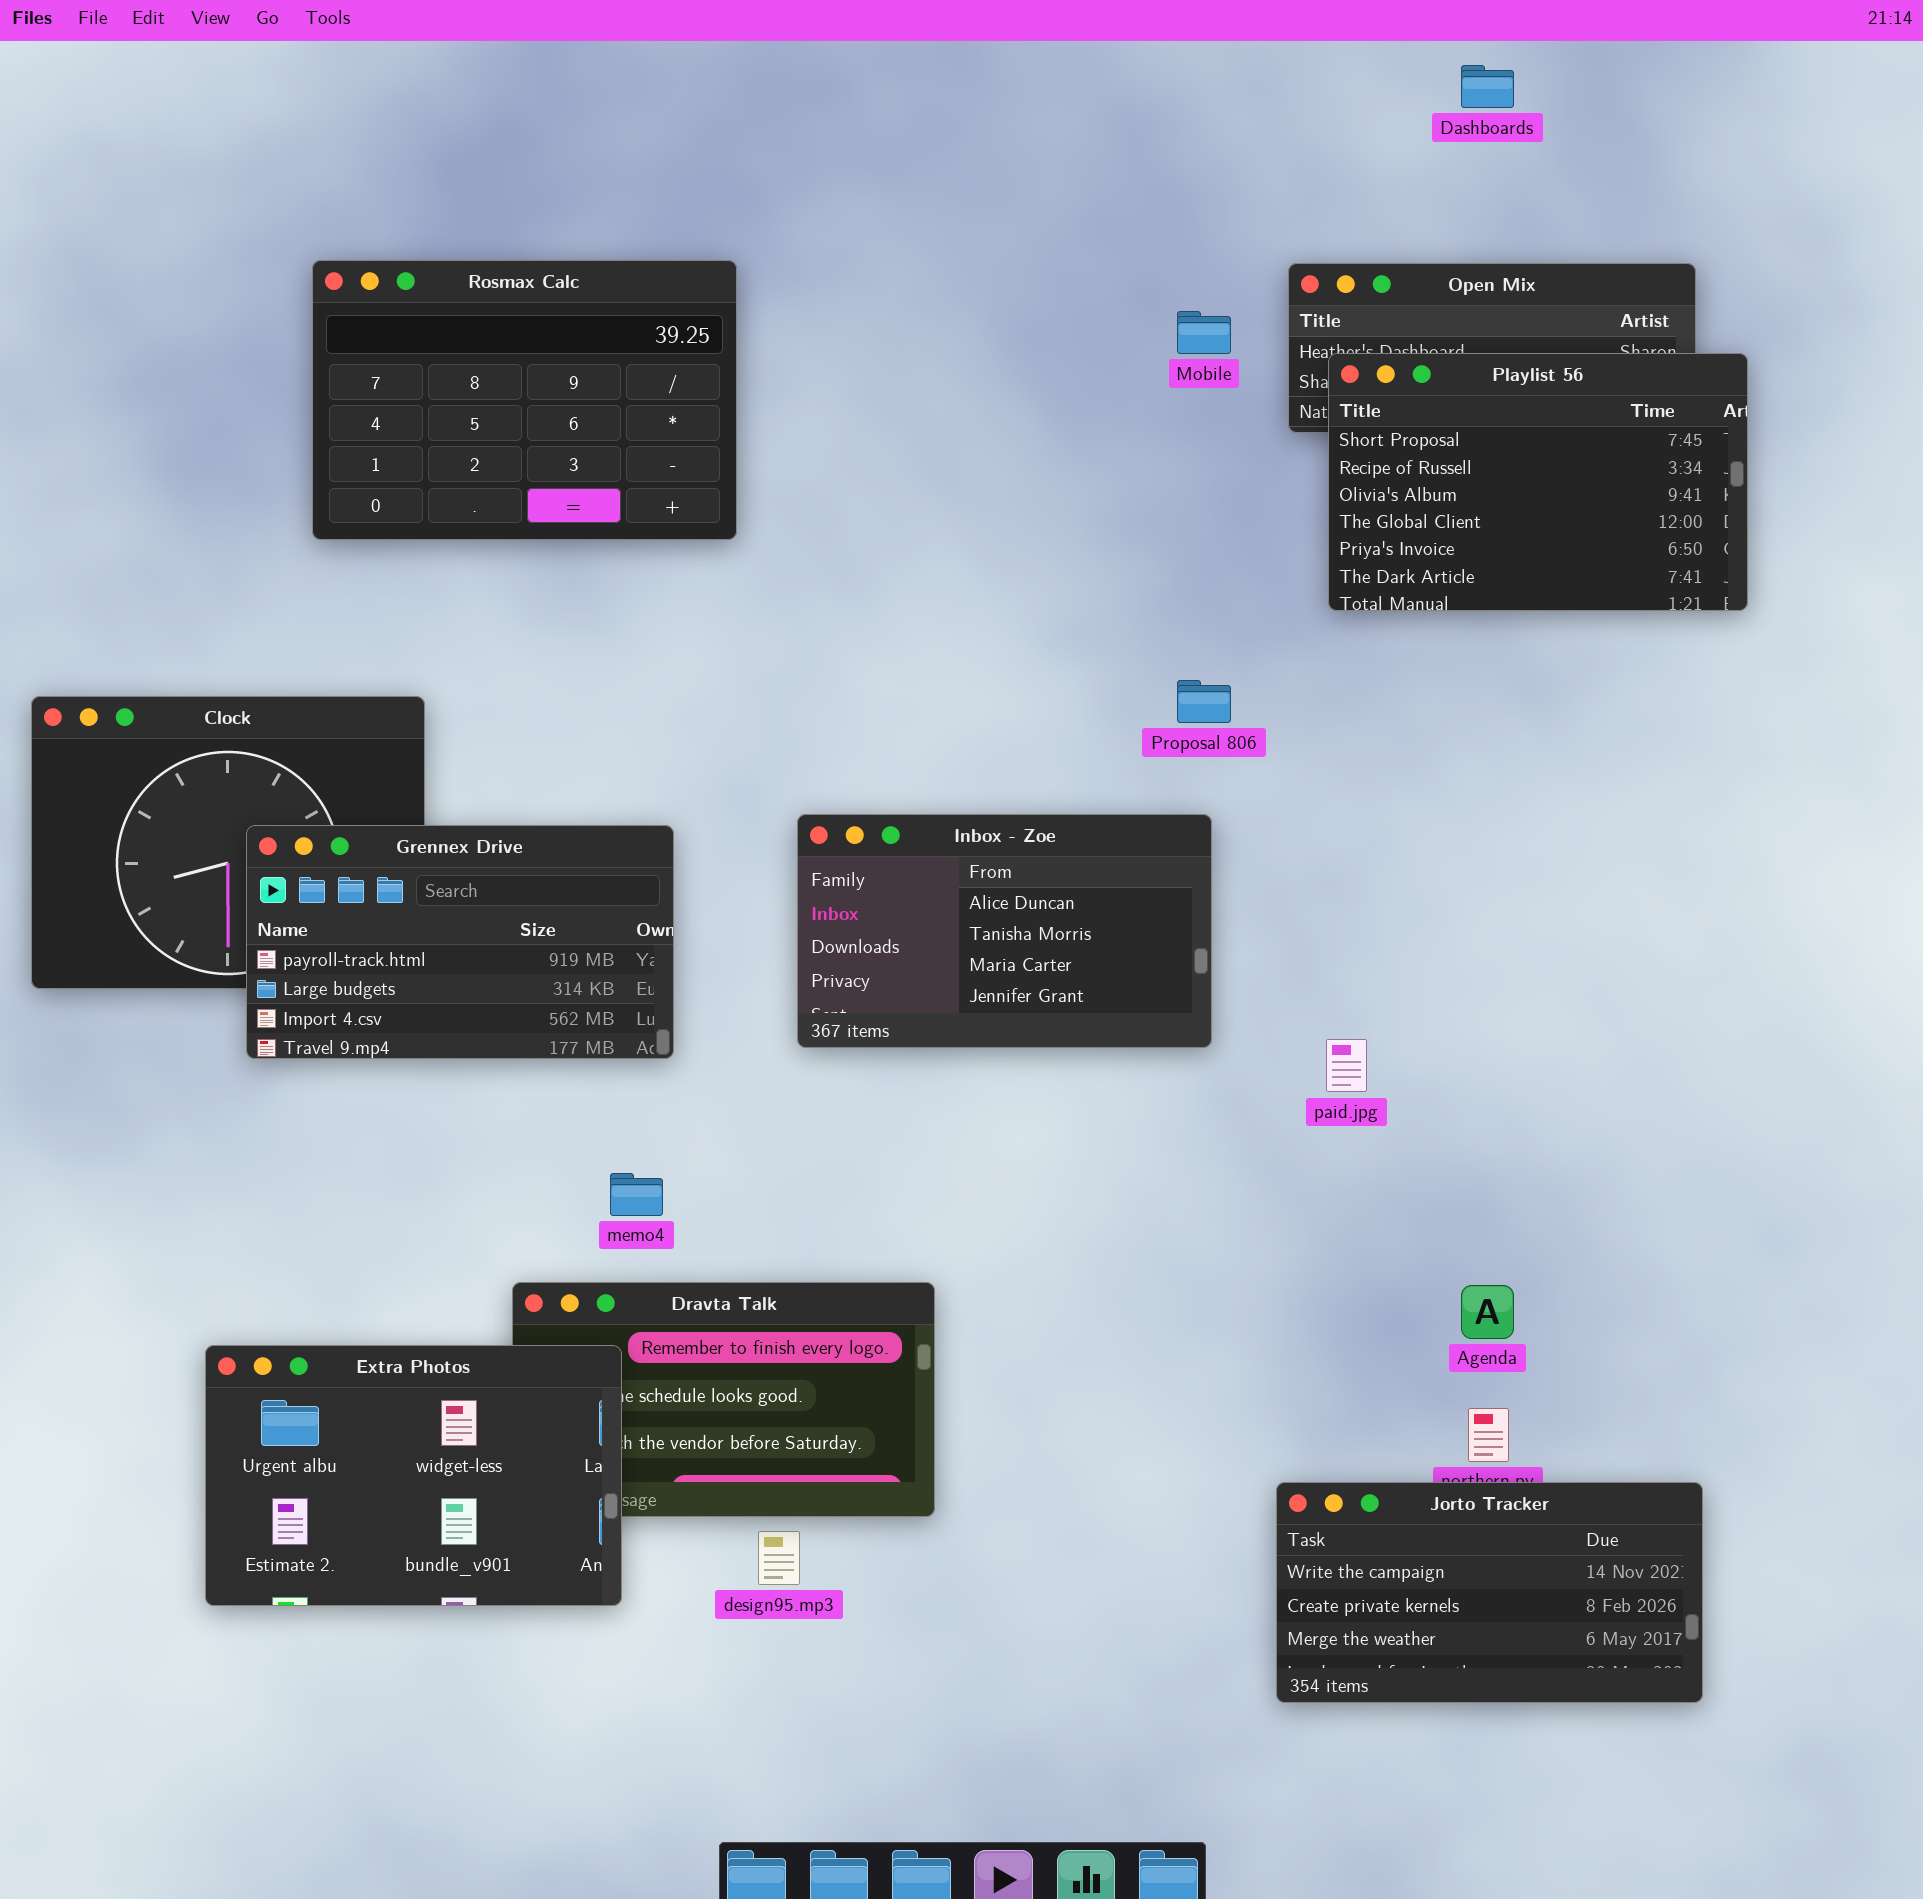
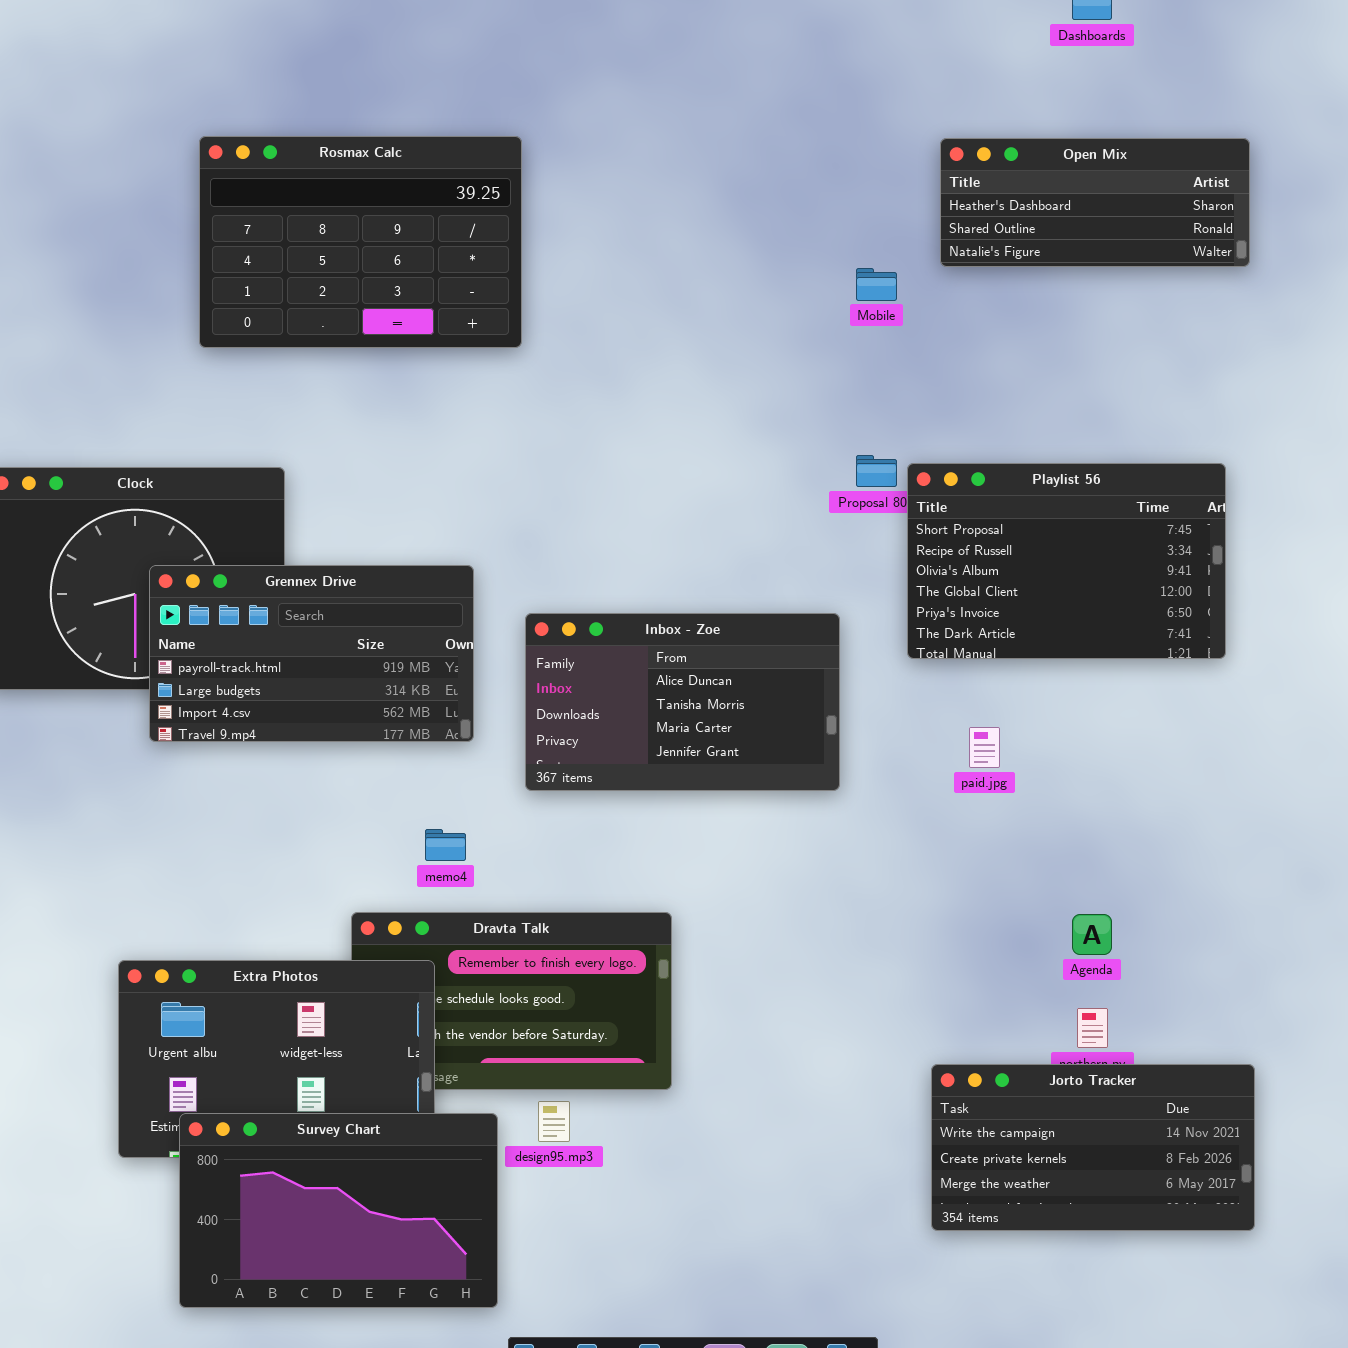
Mobile: [1177,311,1231,354] -> [856,268,897,301], moved
Playlist 56: [1328,353,1748,611] -> [907,463,1226,659], moved
Inbox - Zoe: [797,814,1212,1048] -> [525,613,840,791], moved
Survey Chart: none -> [179,1113,498,1308], opened

